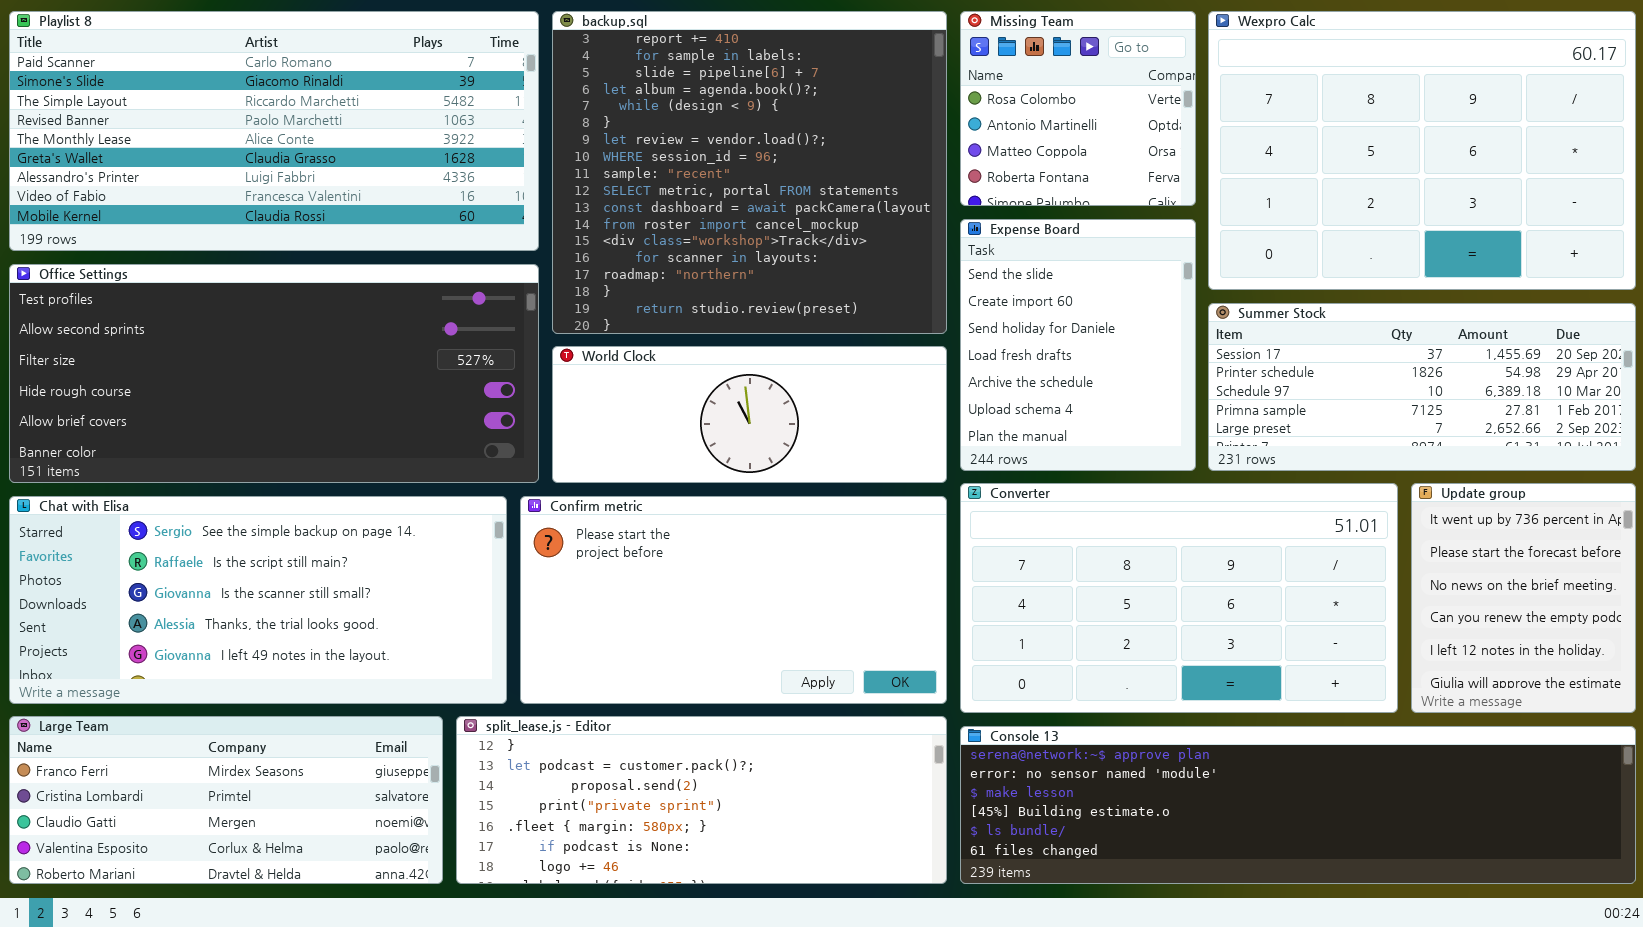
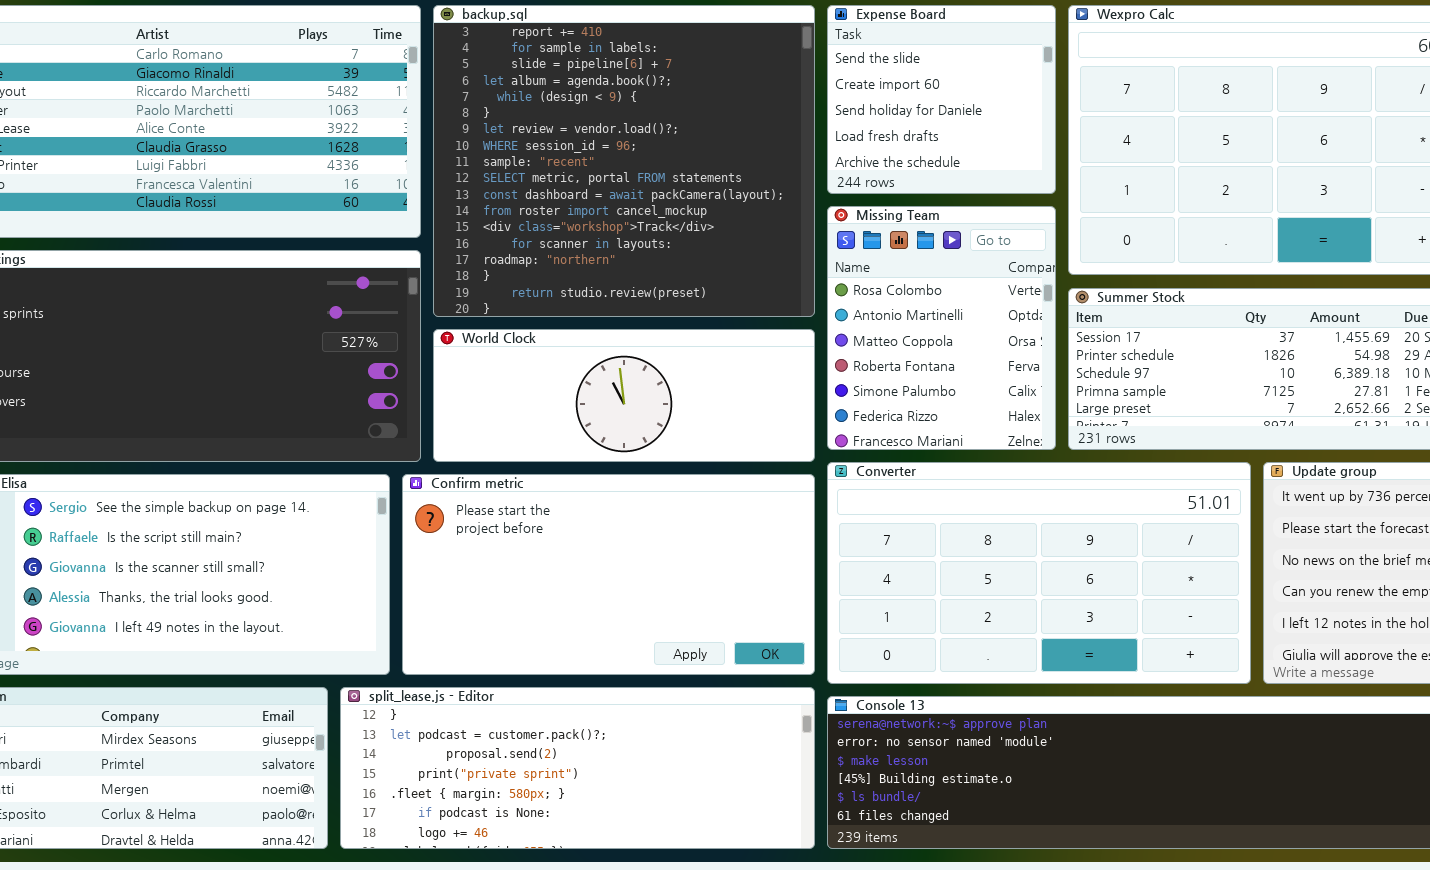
Missing Team: [960,11,1196,206] -> [827,206,1056,450], moved, resized
Expense Board: [960,219,1196,471] -> [827,5,1056,194], moved, resized

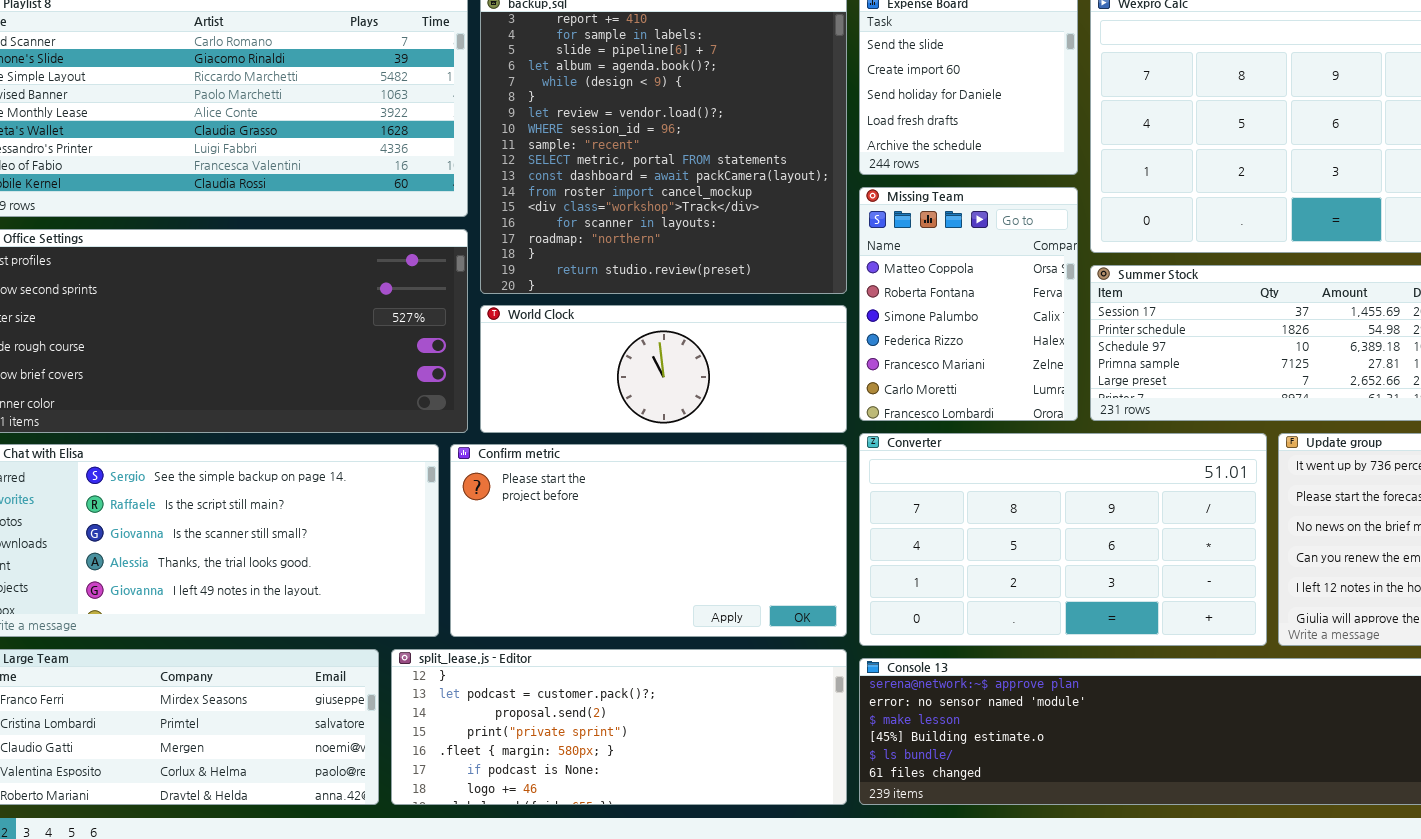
Missing Team: [827,206,1056,450] -> [859,187,1078,421], scrolled down 2 rows

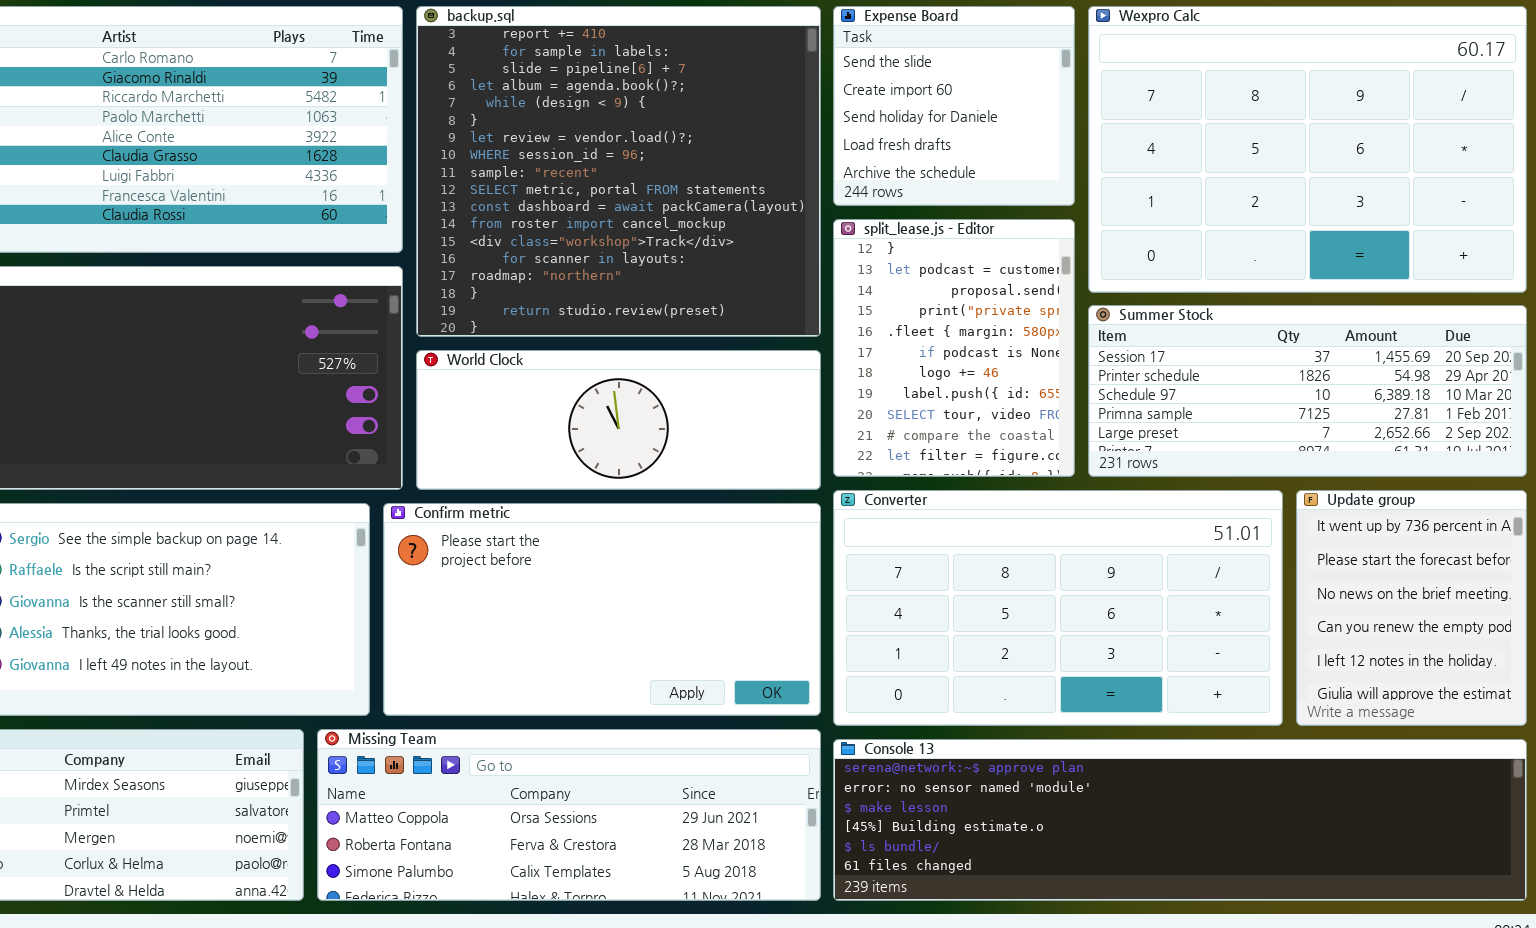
Missing Team: [859,187,1078,421] -> [317,729,821,901], moved, resized
split_lease.js - Editor: [391,649,847,805] -> [833,219,1075,477], moved, resized

